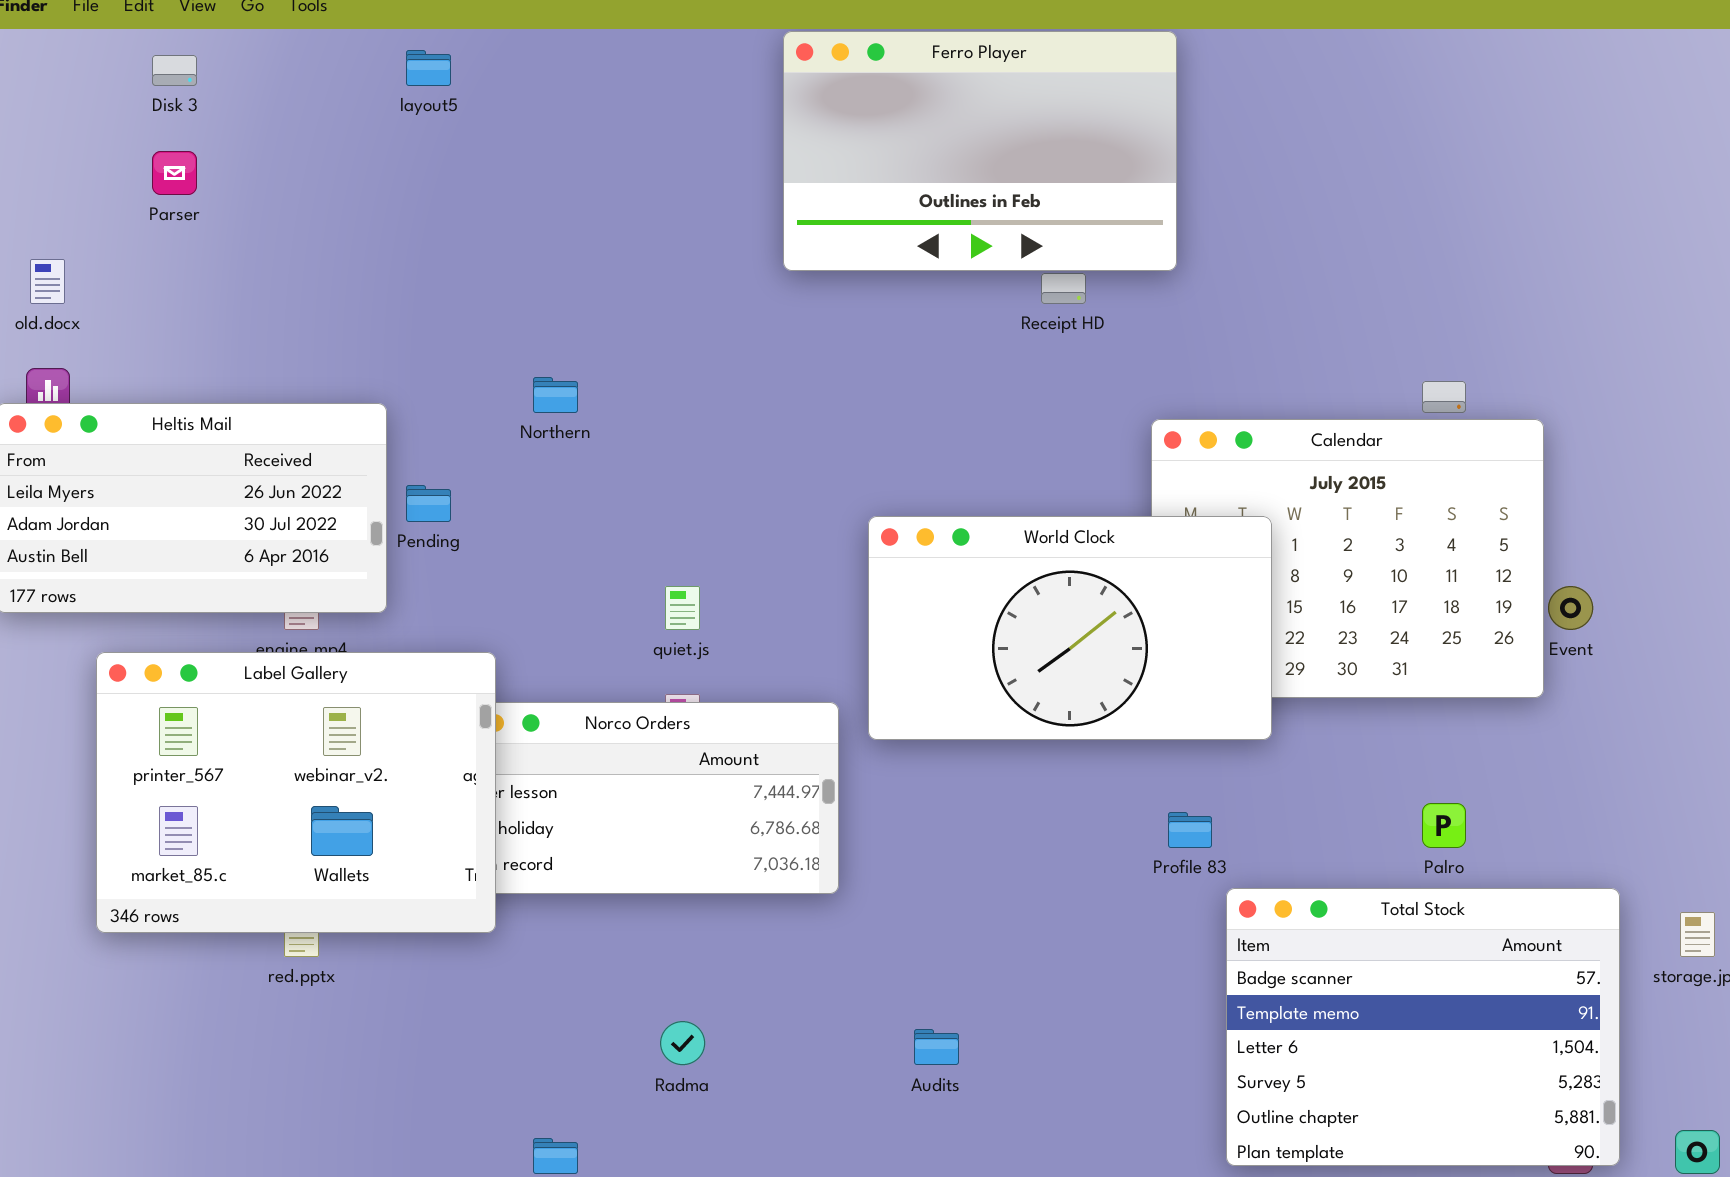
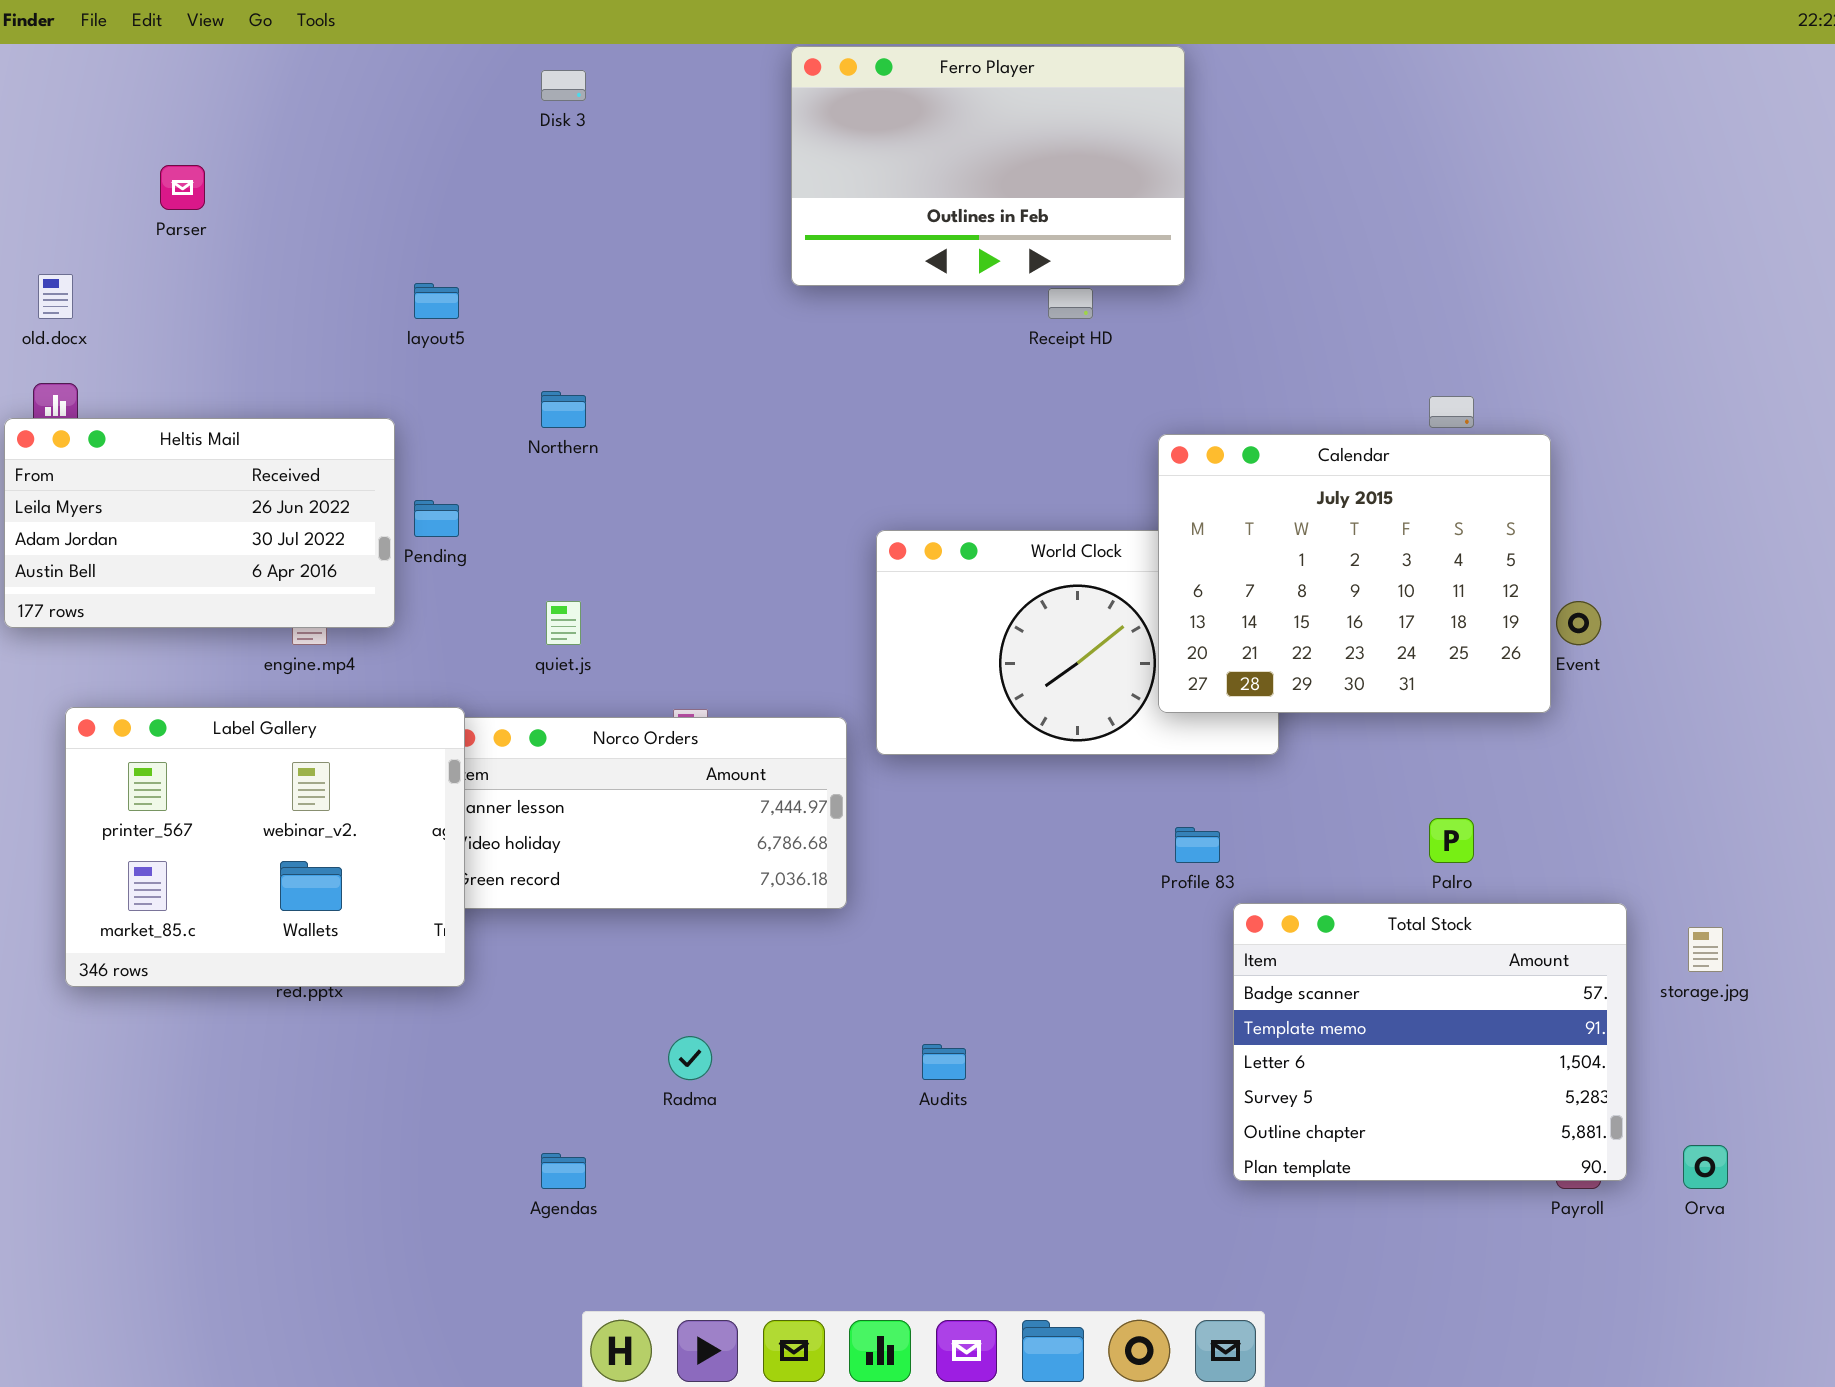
layout5: [406,50,451,86] -> [414,283,459,319], moved
Disk 3: [152,55,197,86] -> [541,70,586,101], moved
Calendar: [1151,419,1544,698] -> [1158,434,1551,713], raised
quiet.js: [665,586,700,630] -> [546,601,581,645], moved
Label Gallery: [96,652,496,933] -> [65,707,465,987], moved

